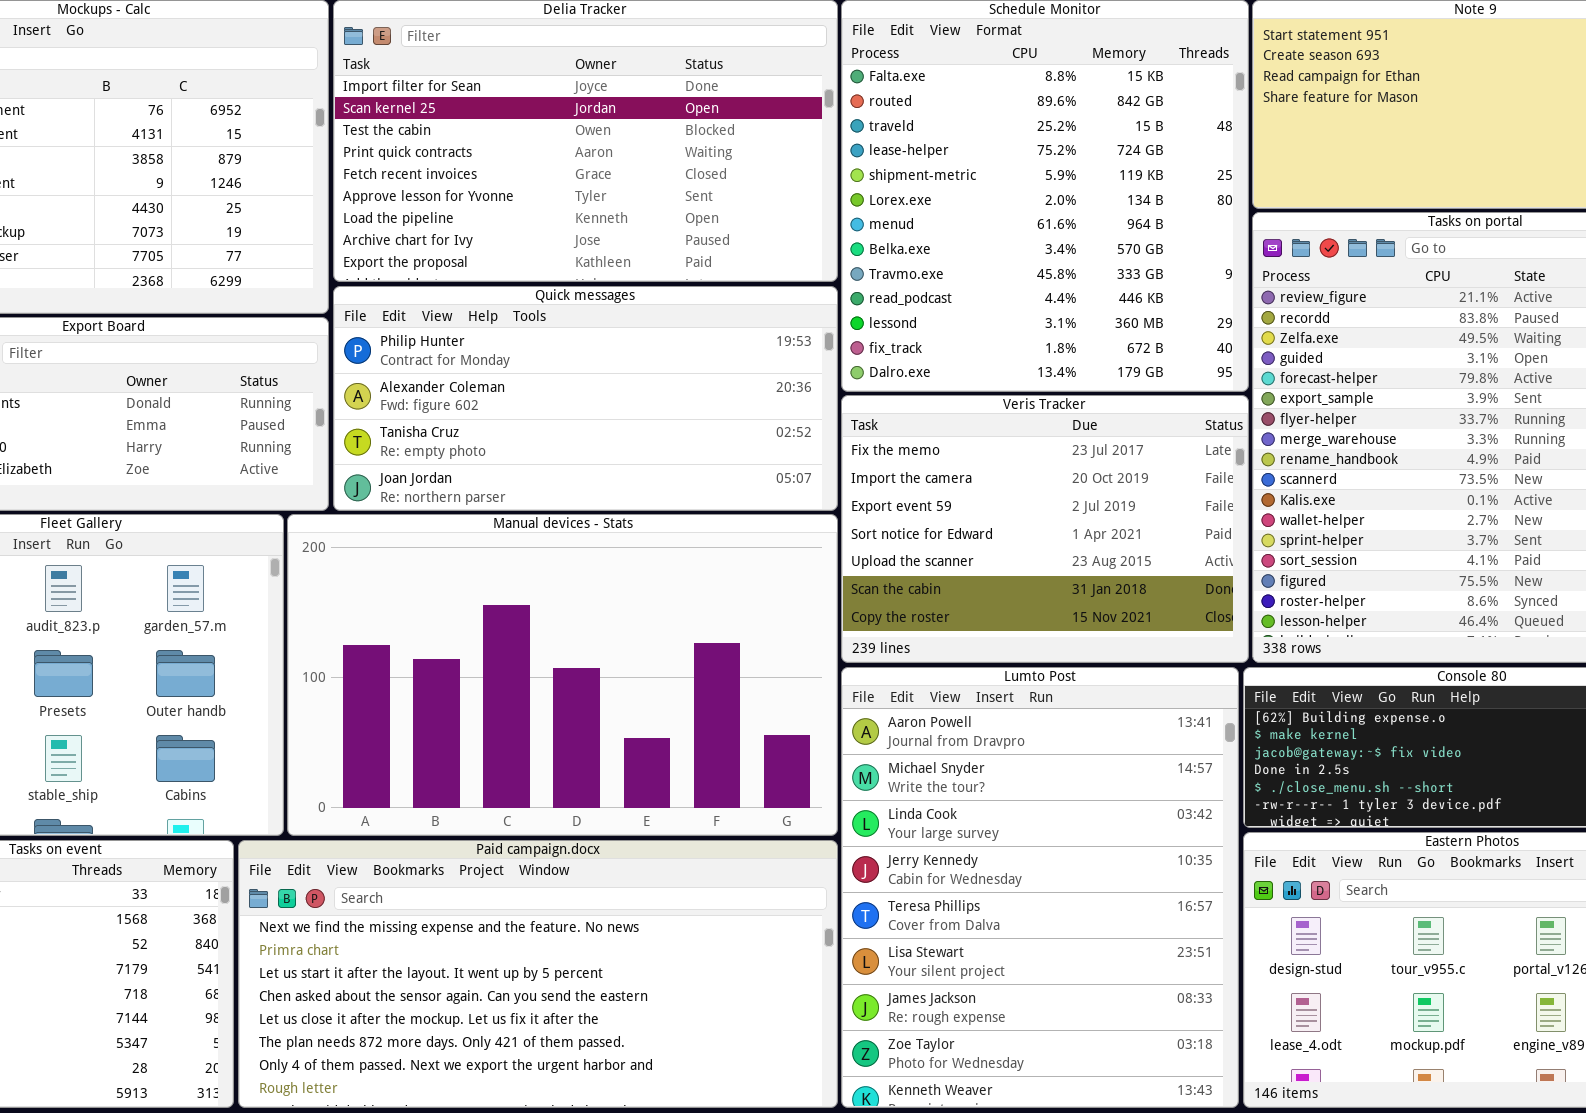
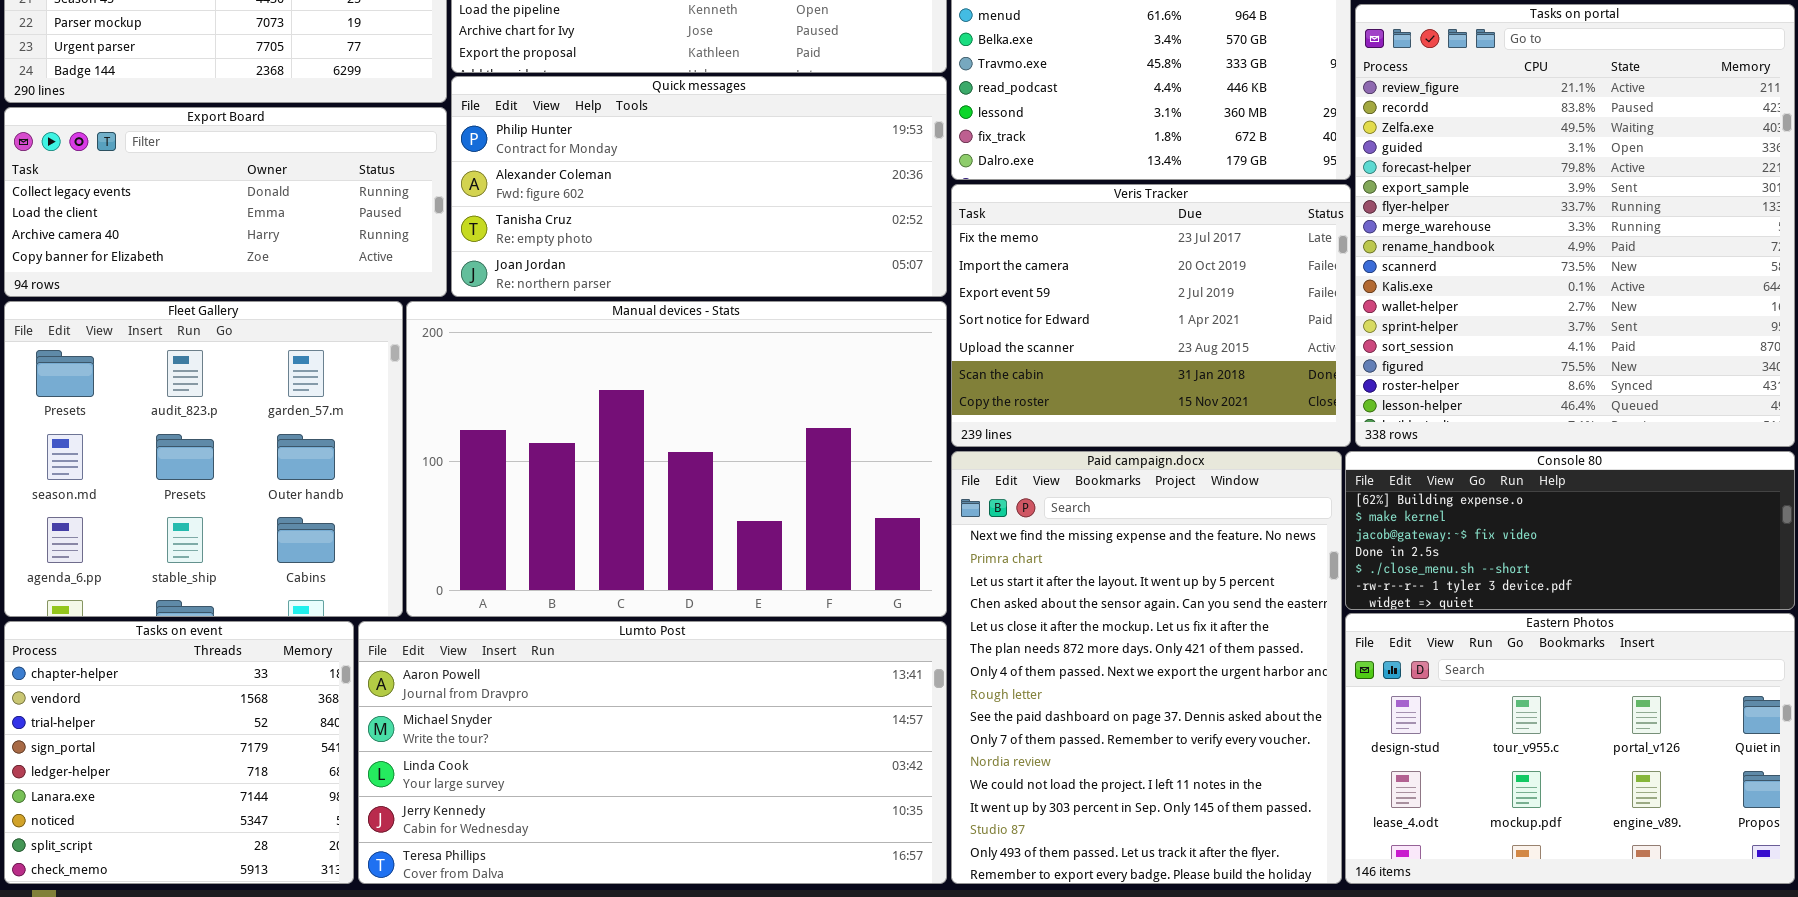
Lumto Post: [841,667,1239,1108] -> [358,621,947,884], moved, resized
Paid campaign.docx: [238,840,838,1108] -> [951,451,1342,884], moved, resized

